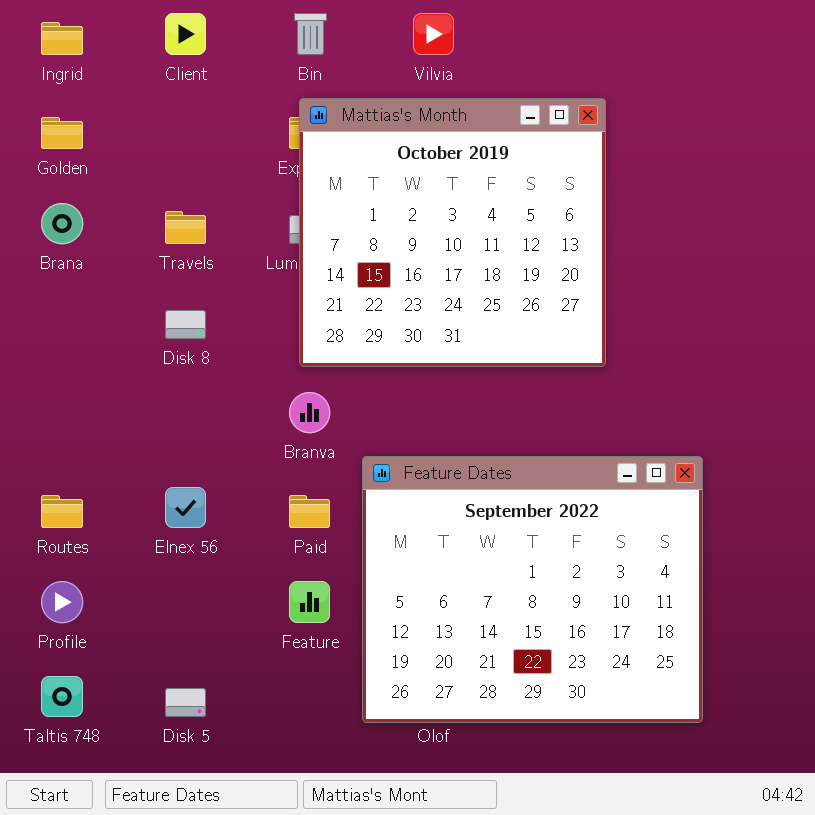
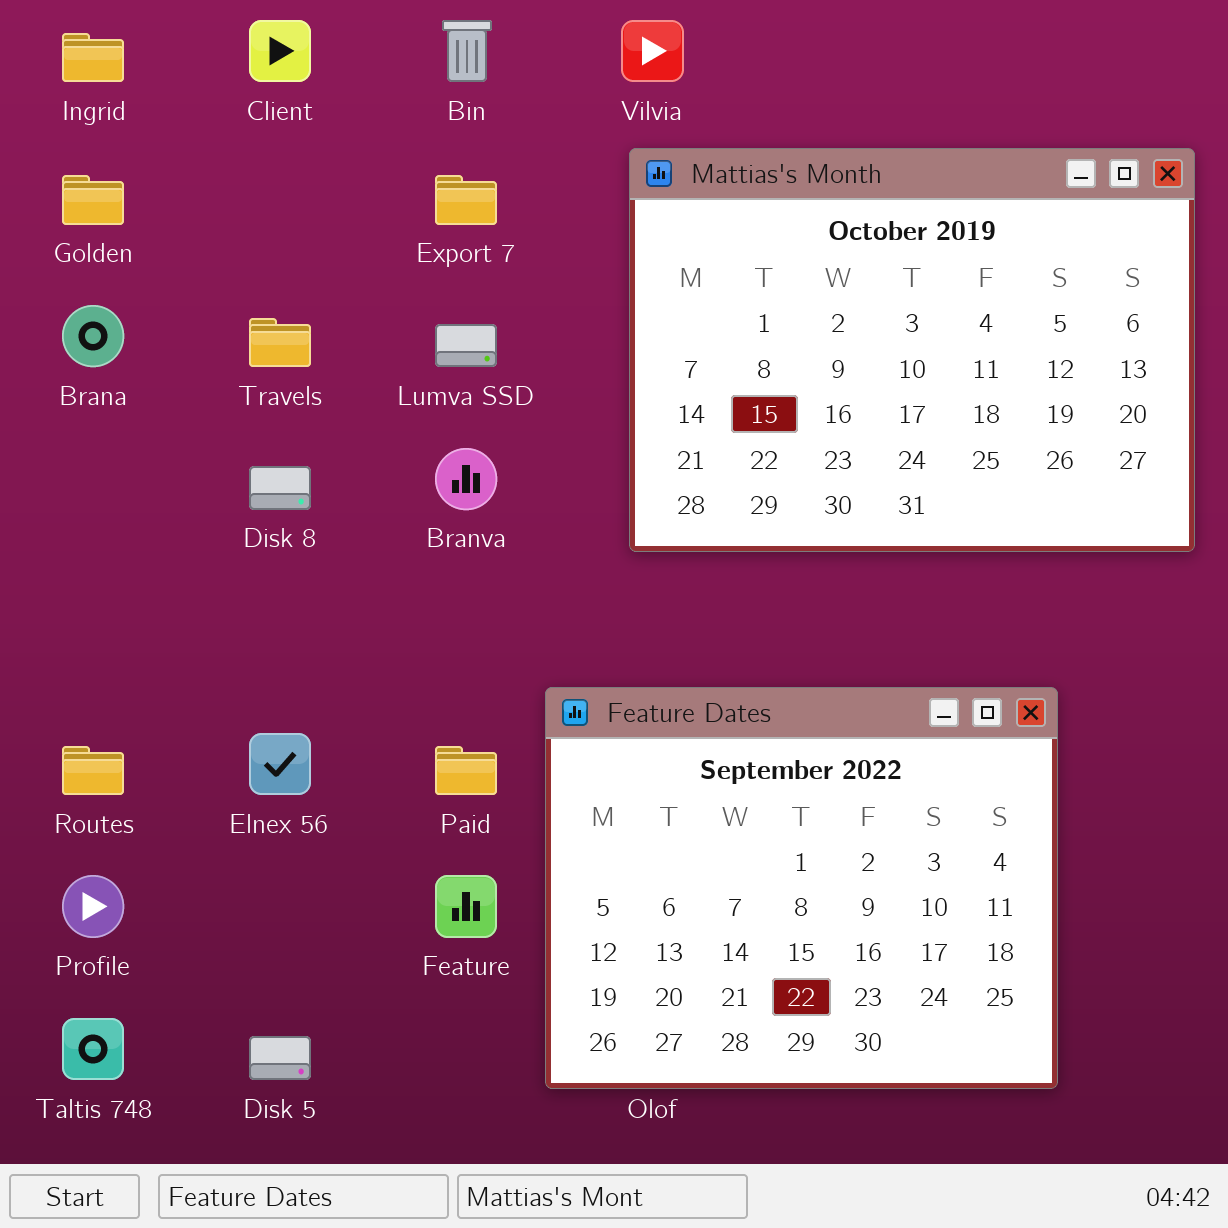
Mattias's Month: [299,98,606,367] -> [629,148,1195,552], moved, resized
Branva: [289,392,330,433] -> [435,448,497,510], moved

